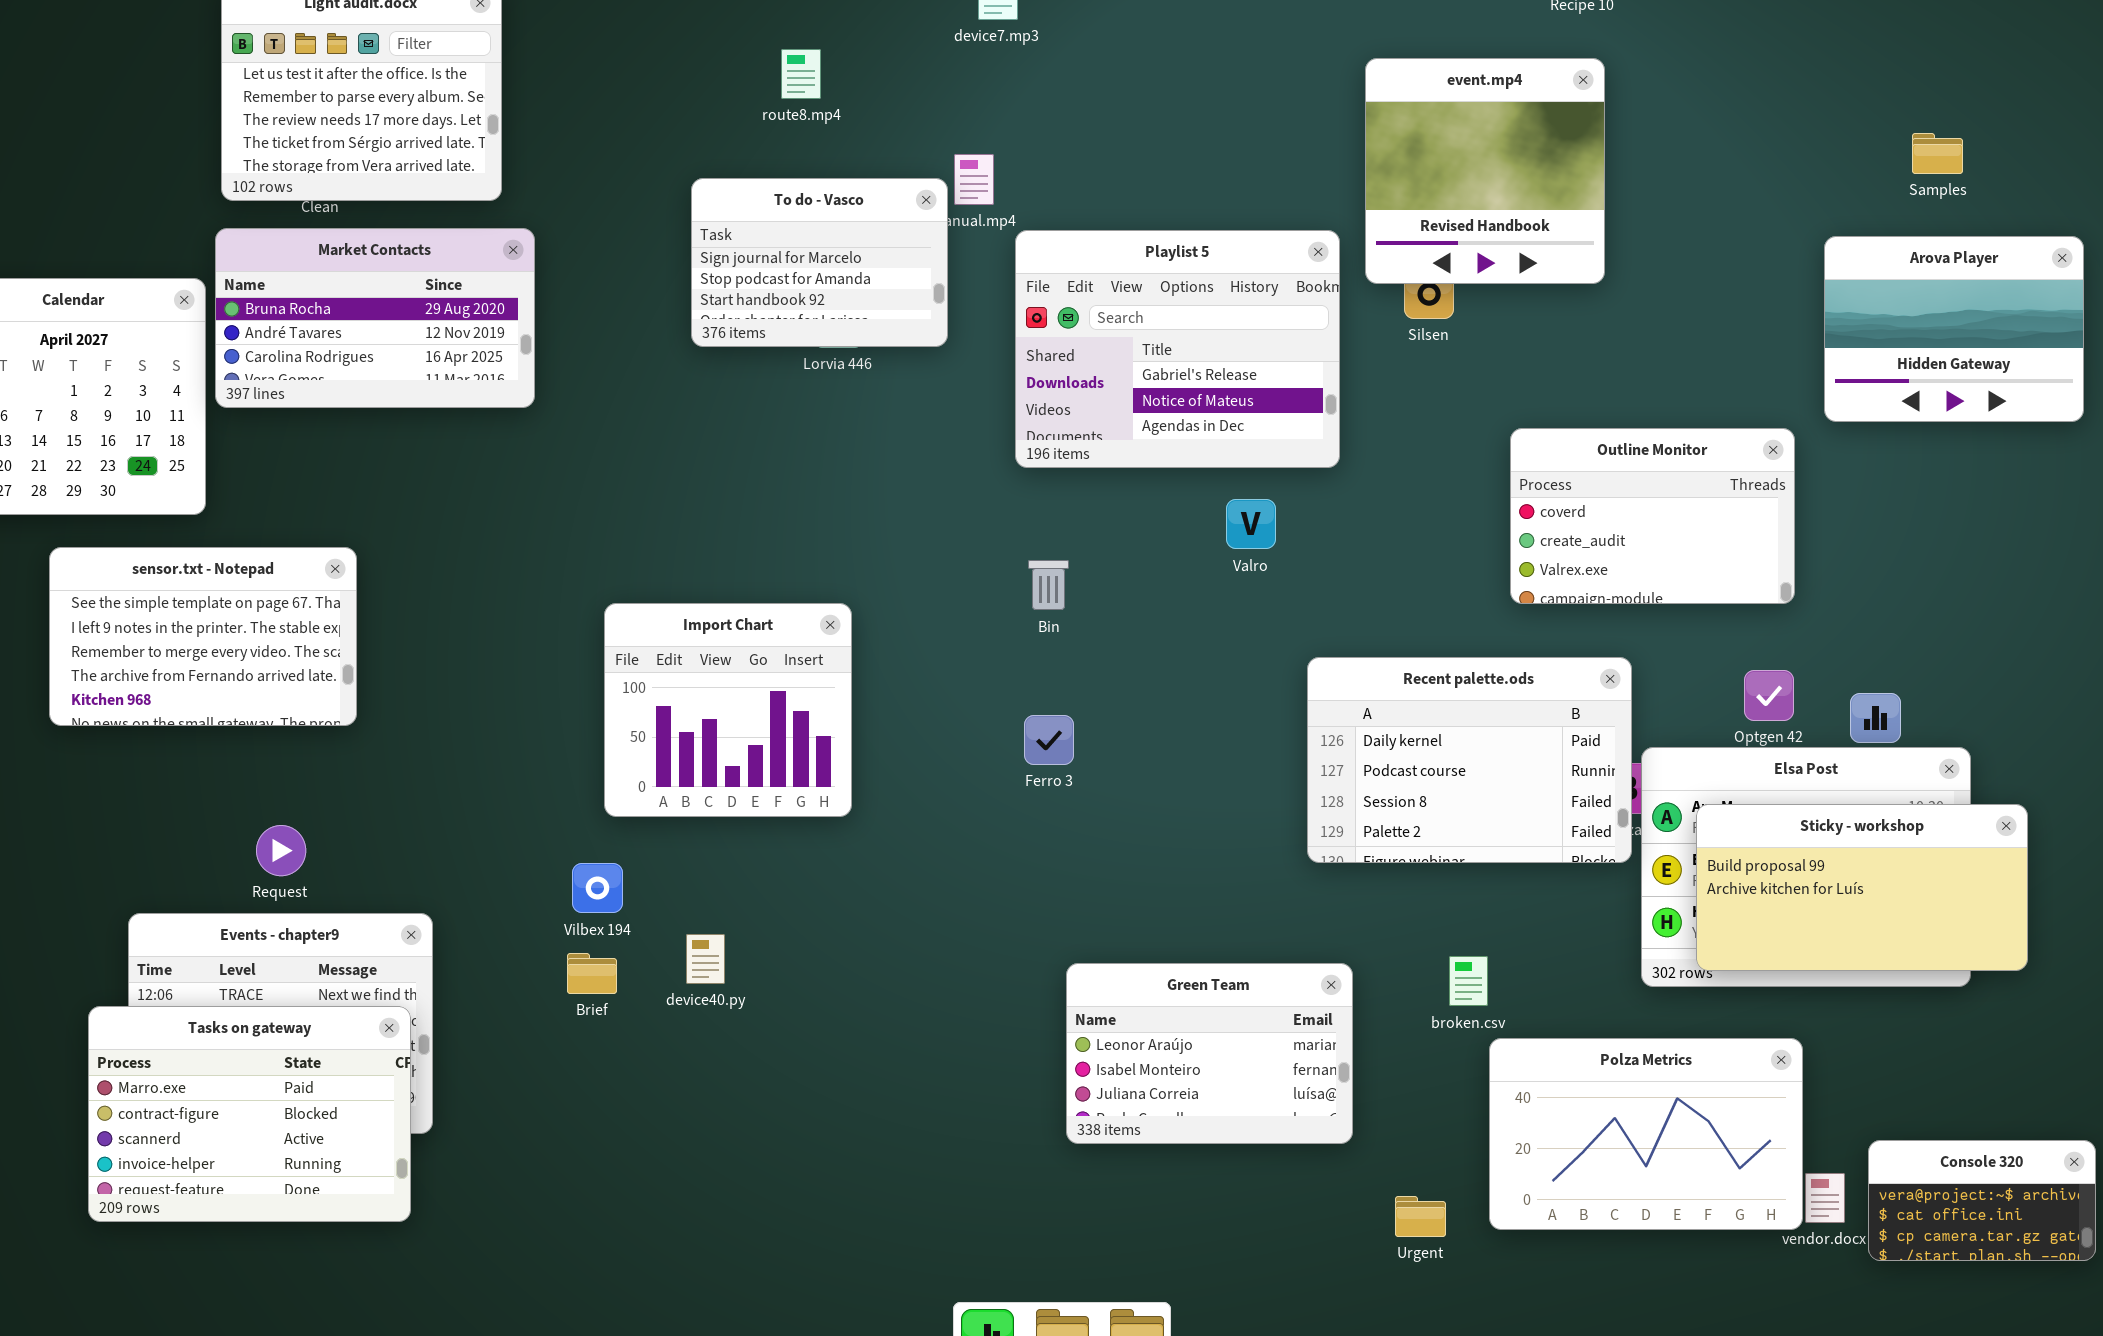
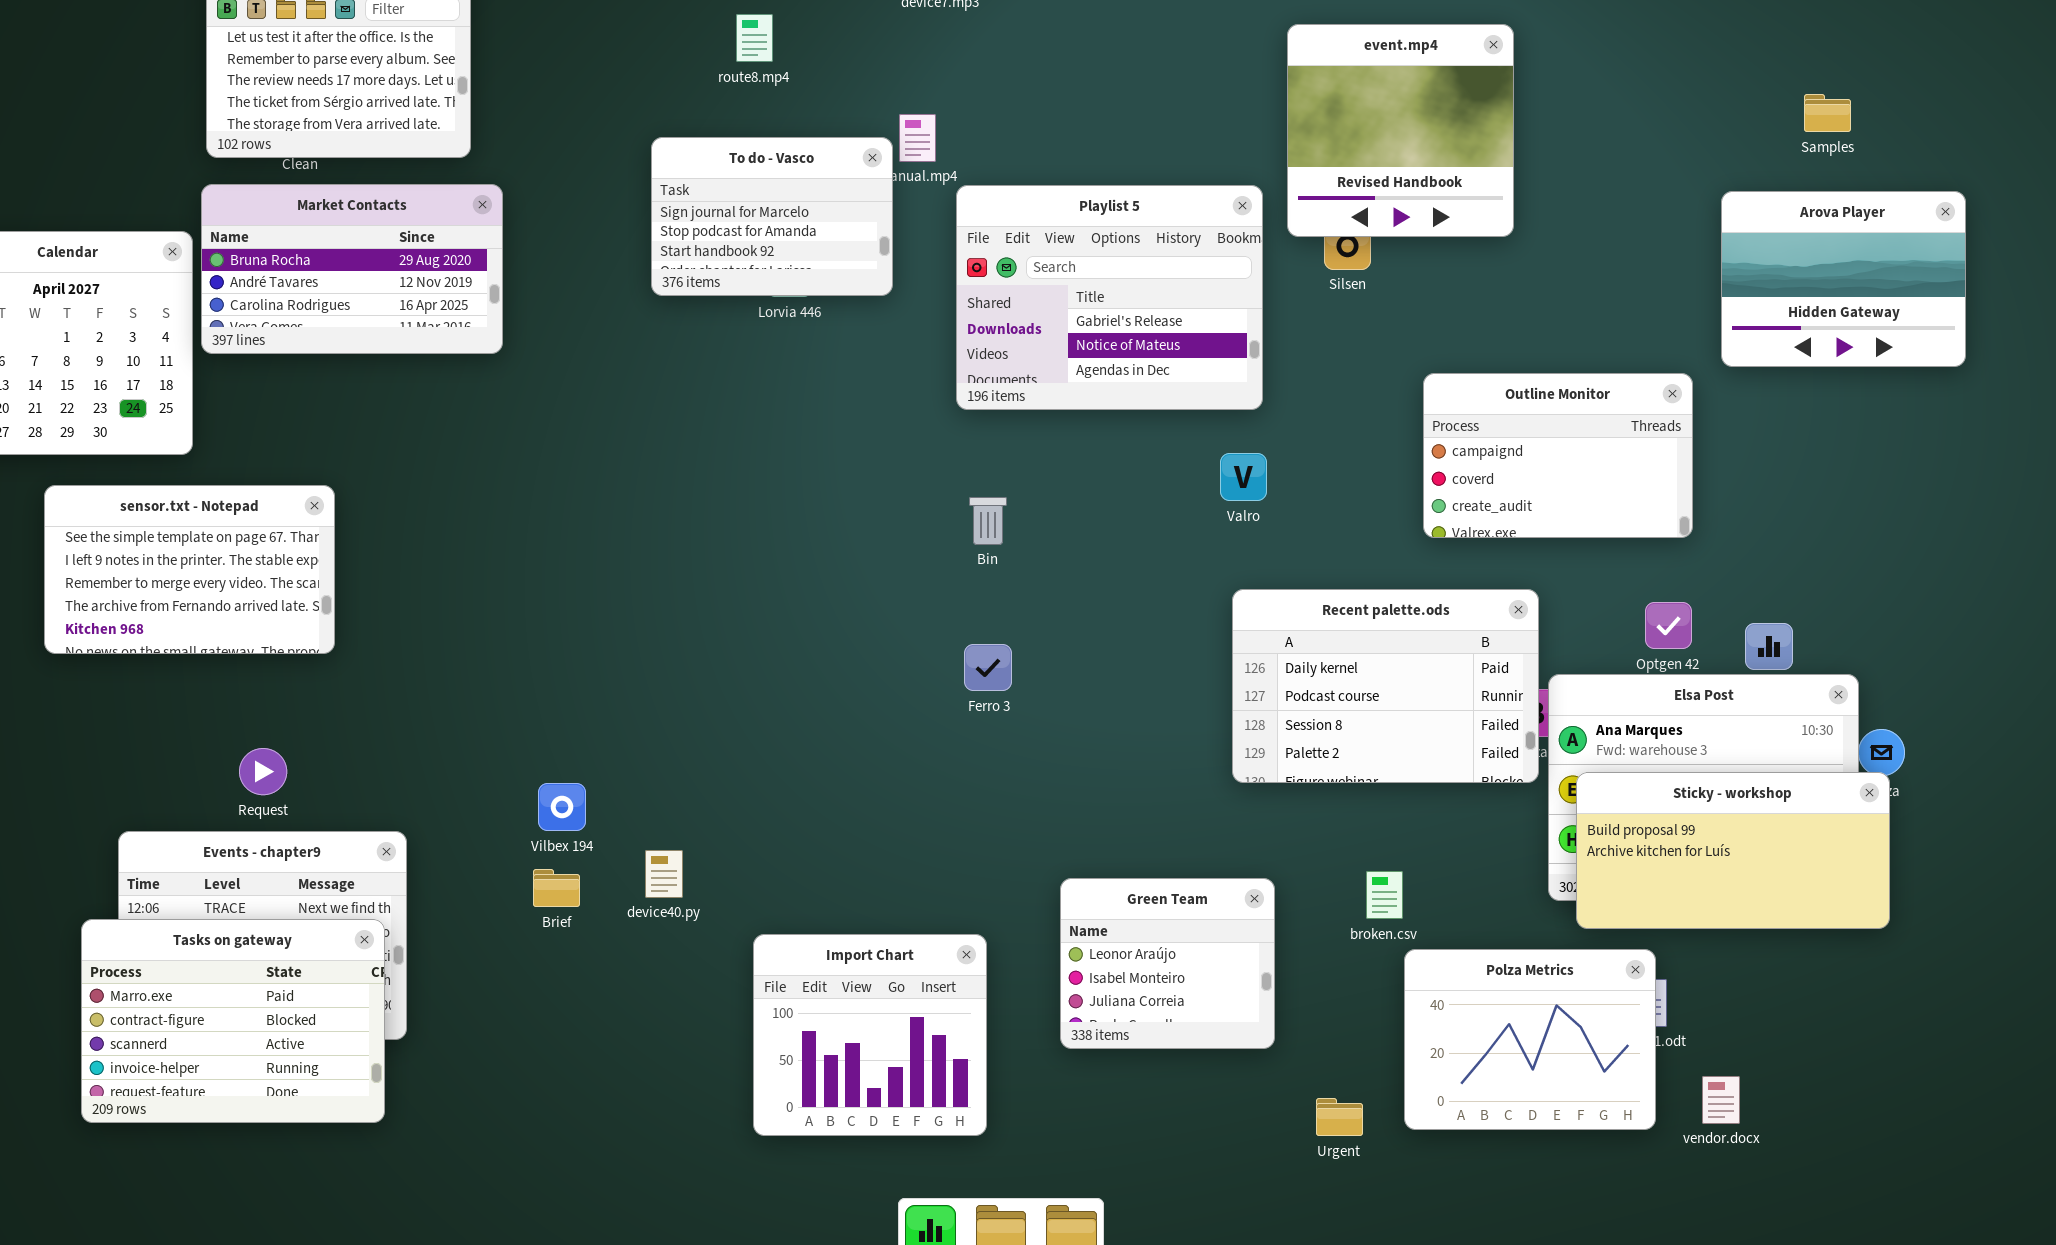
Outline Monitor: [1510,428,1795,604] -> [1423,373,1693,538], scrolled up 1 row
Valro: [1226,499,1276,549] -> [1220,453,1267,501], moved
Import Chart: [604,603,852,817] -> [753,934,987,1136], moved
Sticky - workshop: [1696,804,2028,971] -> [1576,772,1890,929], moved
Green Team: [1066,963,1353,1144] -> [1060,878,1275,1049], resized
Polza Metrics: [1489,1038,1803,1230] -> [1404,949,1656,1130], resized
Console 320: [1868,1140,2096,1261] -> none, closed

